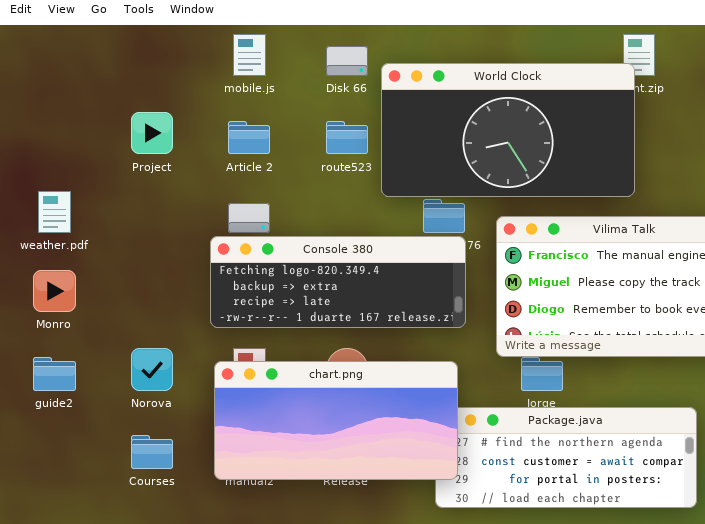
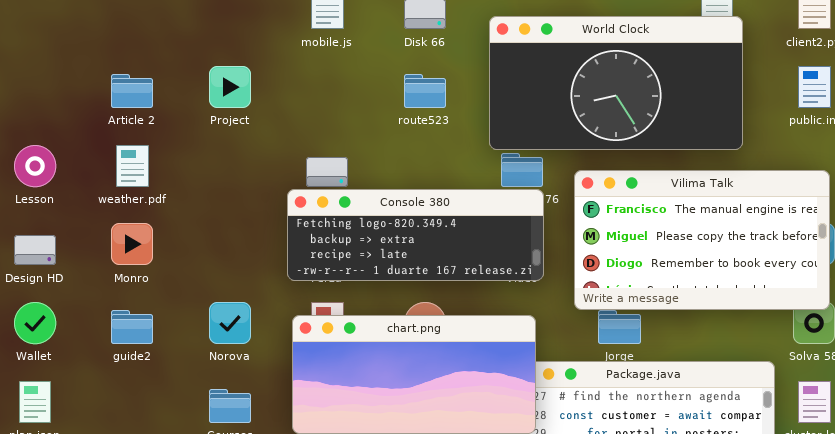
World Clock: [381,63,635,197] -> [489,16,743,150], moved
Article 2: [228,121,270,154] -> [111,74,153,108], moved

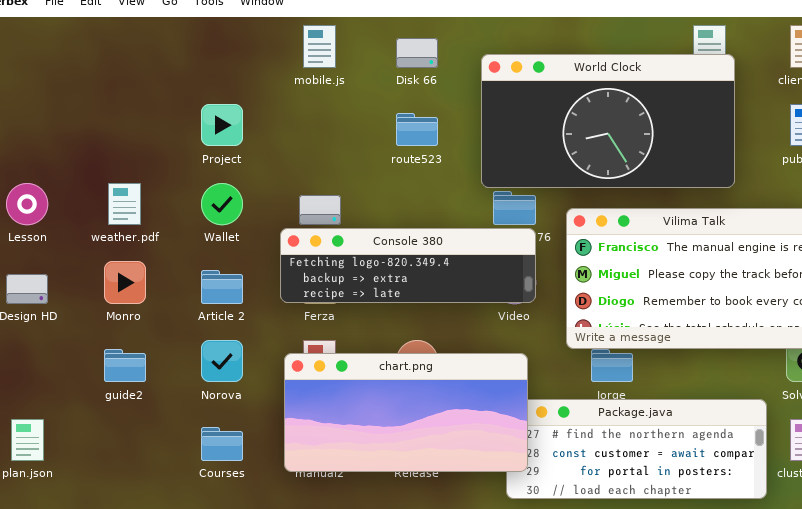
Article 2: [111,74,153,108] -> [201,270,243,304], moved
Console 380: [287,189,544,281] -> [280,228,536,303], resized
Wallet: [14,302,56,344] -> [201,183,243,225], moved

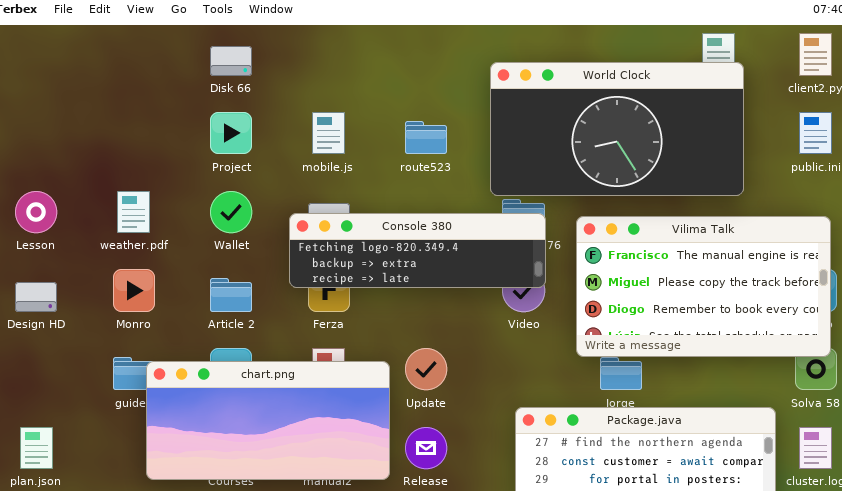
mobile.js: [303,25,336,68] -> [312,112,345,154], moved
Disk 66: [396,38,438,68] -> [210,46,252,76], moved
Console 380: [280,228,536,303] -> [289,213,546,288], moved
chart.png: [284,353,528,472] -> [146,361,390,480], moved

